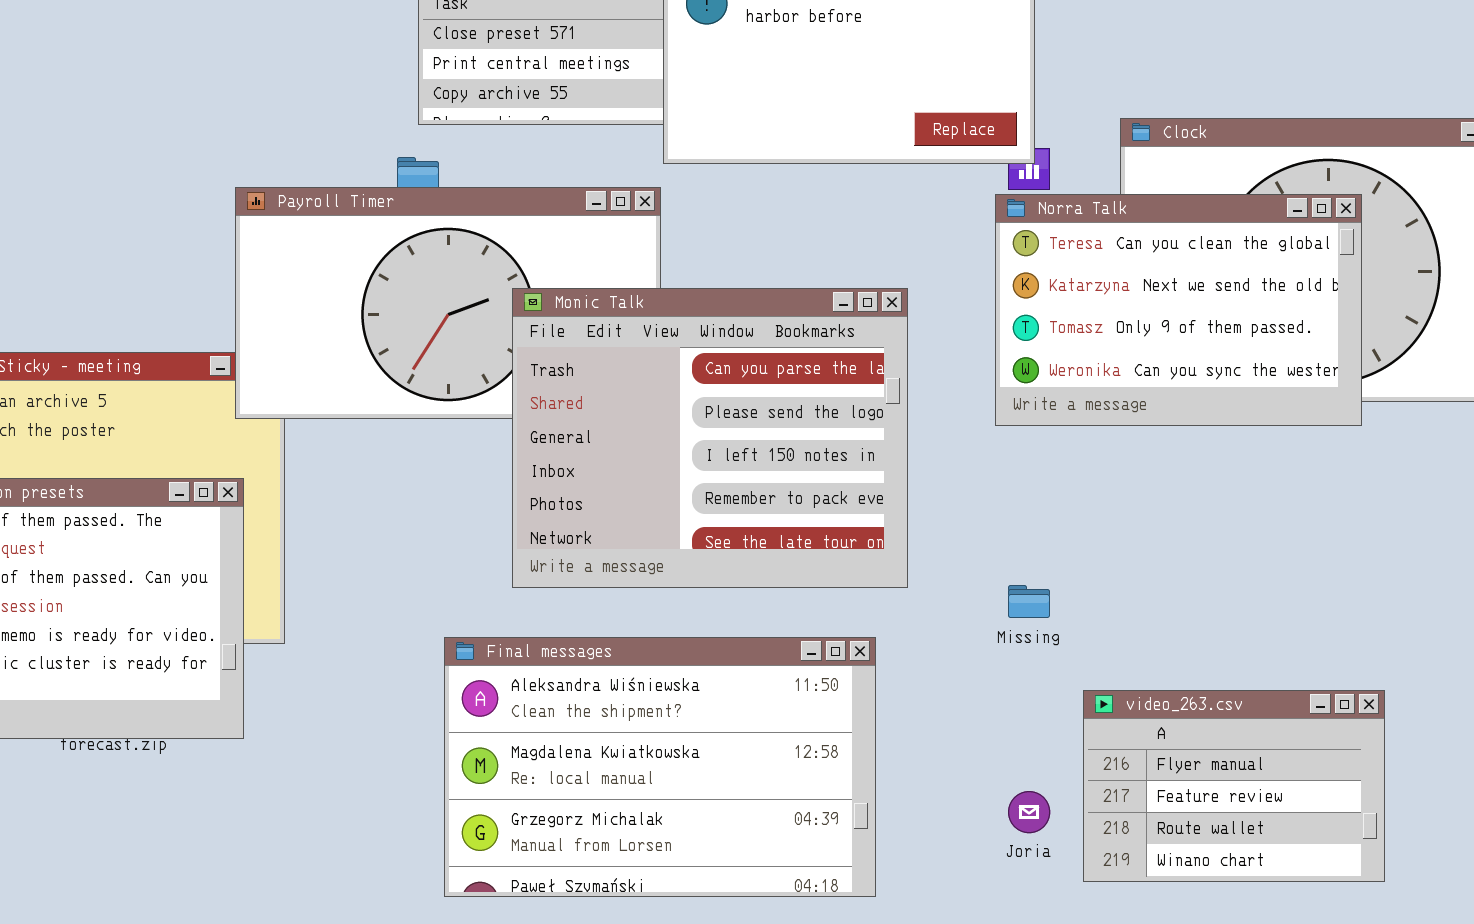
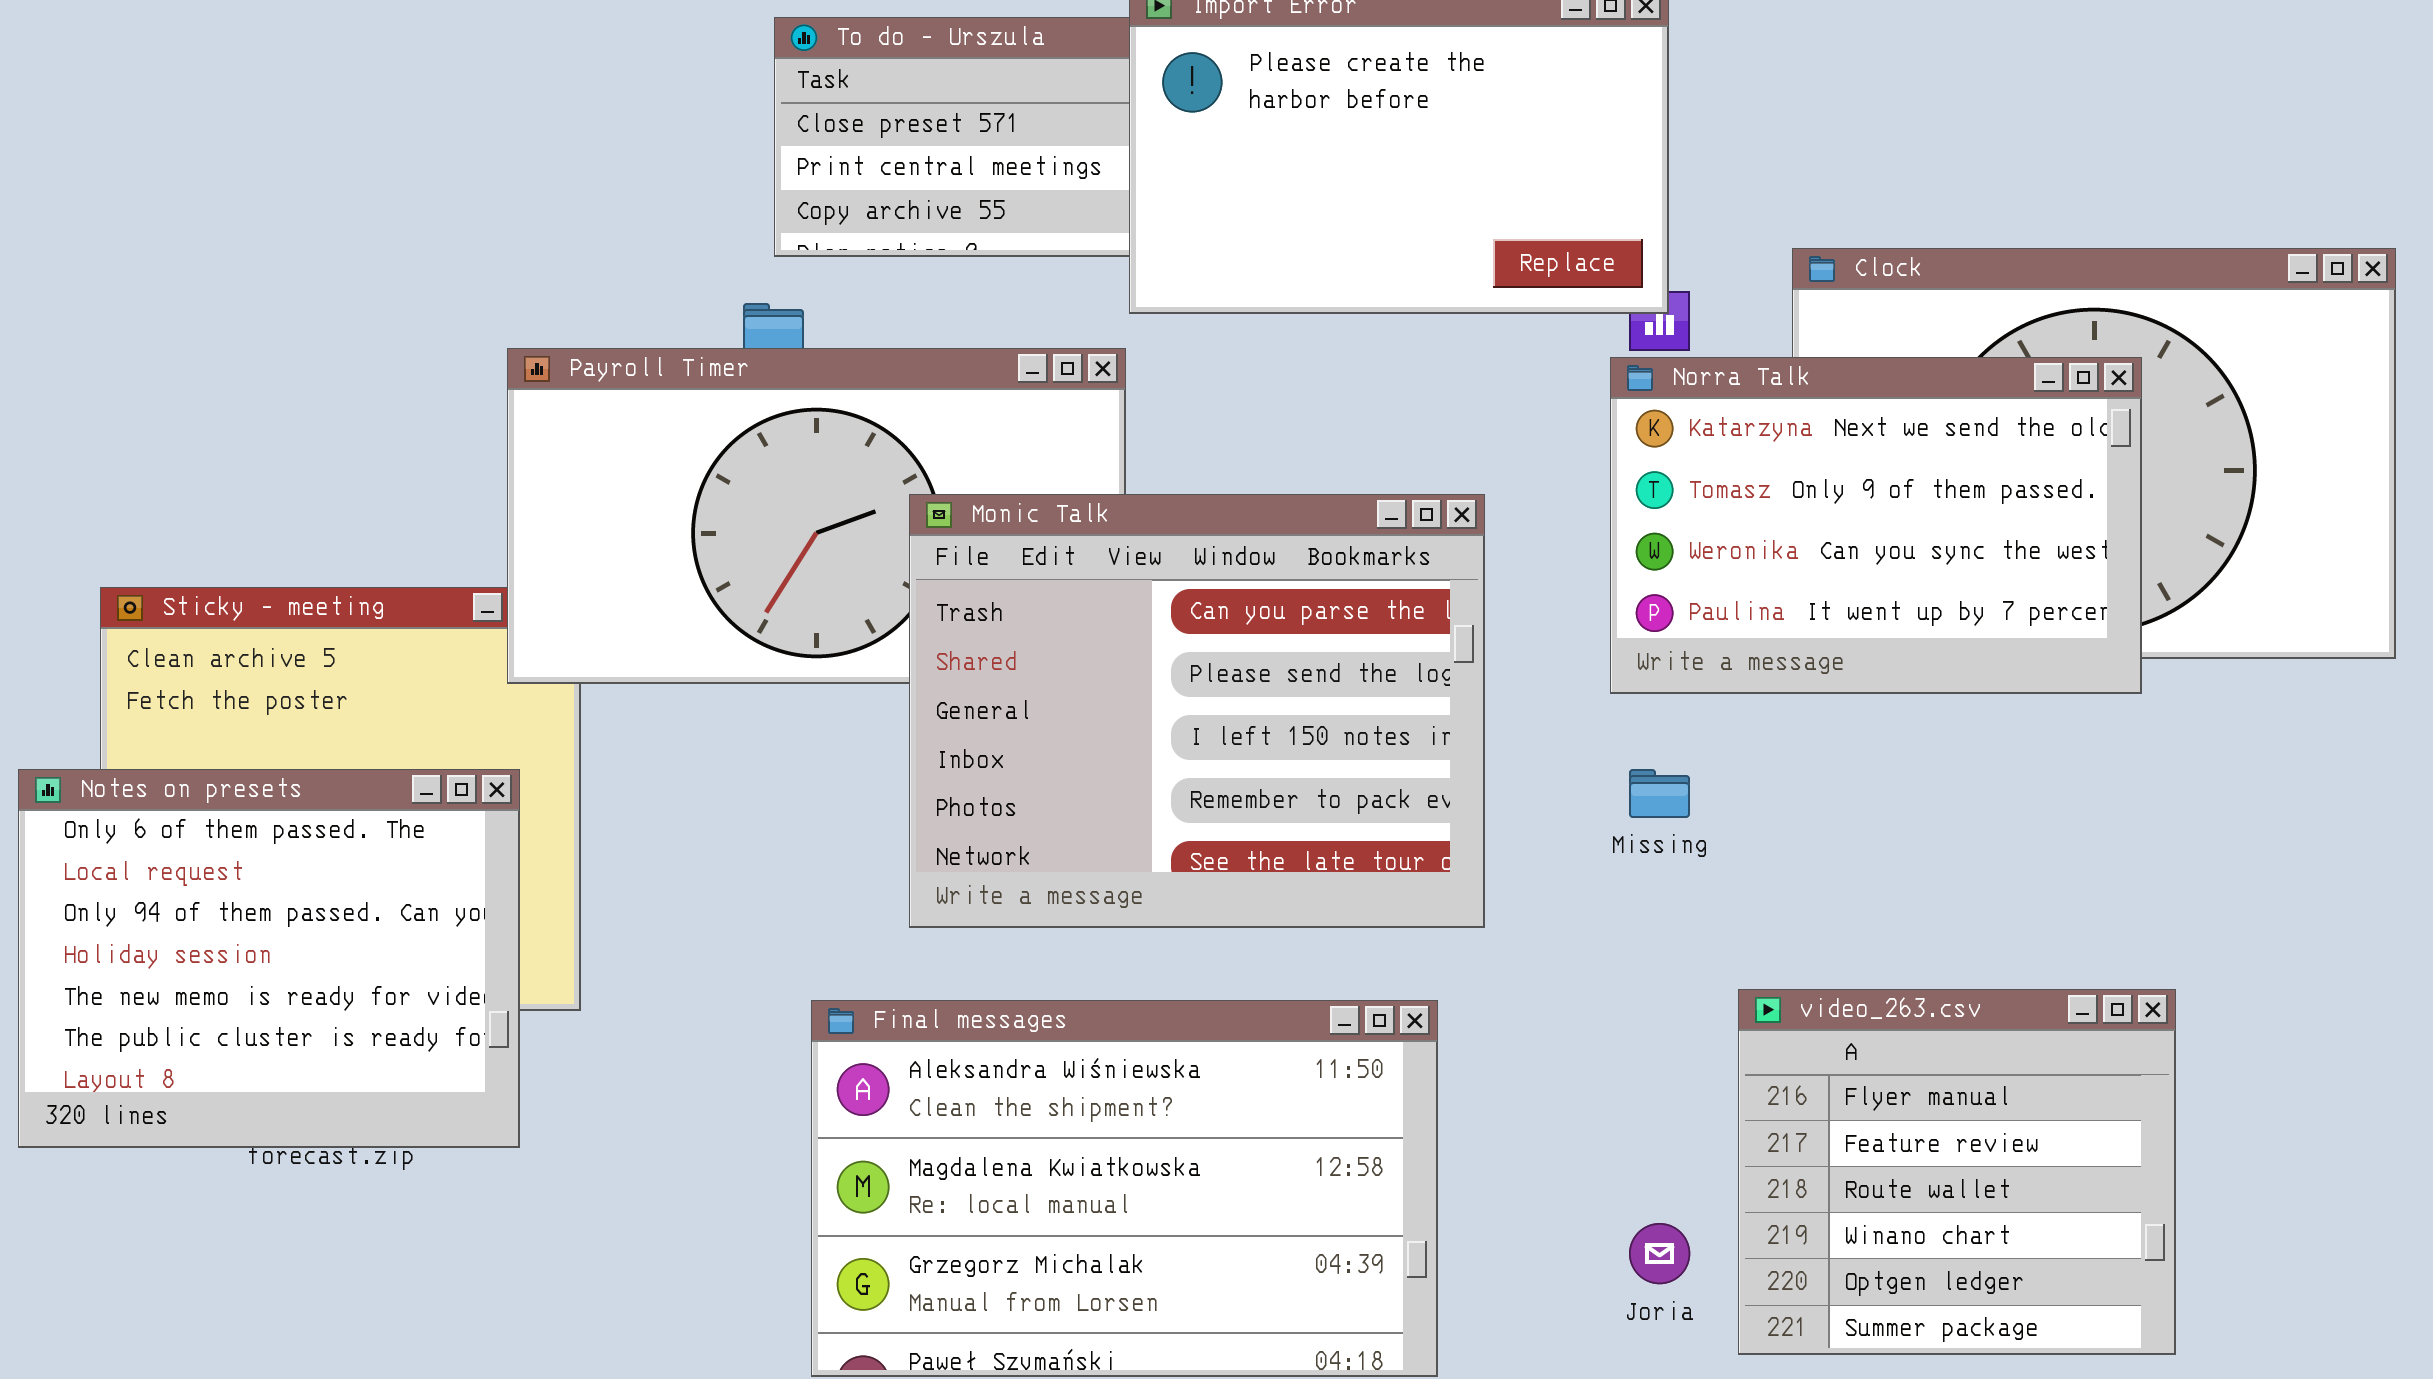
Norra Talk: [995,194,1362,426] -> [1610,357,2142,694], scrolled down 1 row
Missing: [1008,585,1050,618] -> [1629,769,1690,818], moved
video_263.csv: [1083,690,1385,882] -> [1738,989,2176,1355], resized

